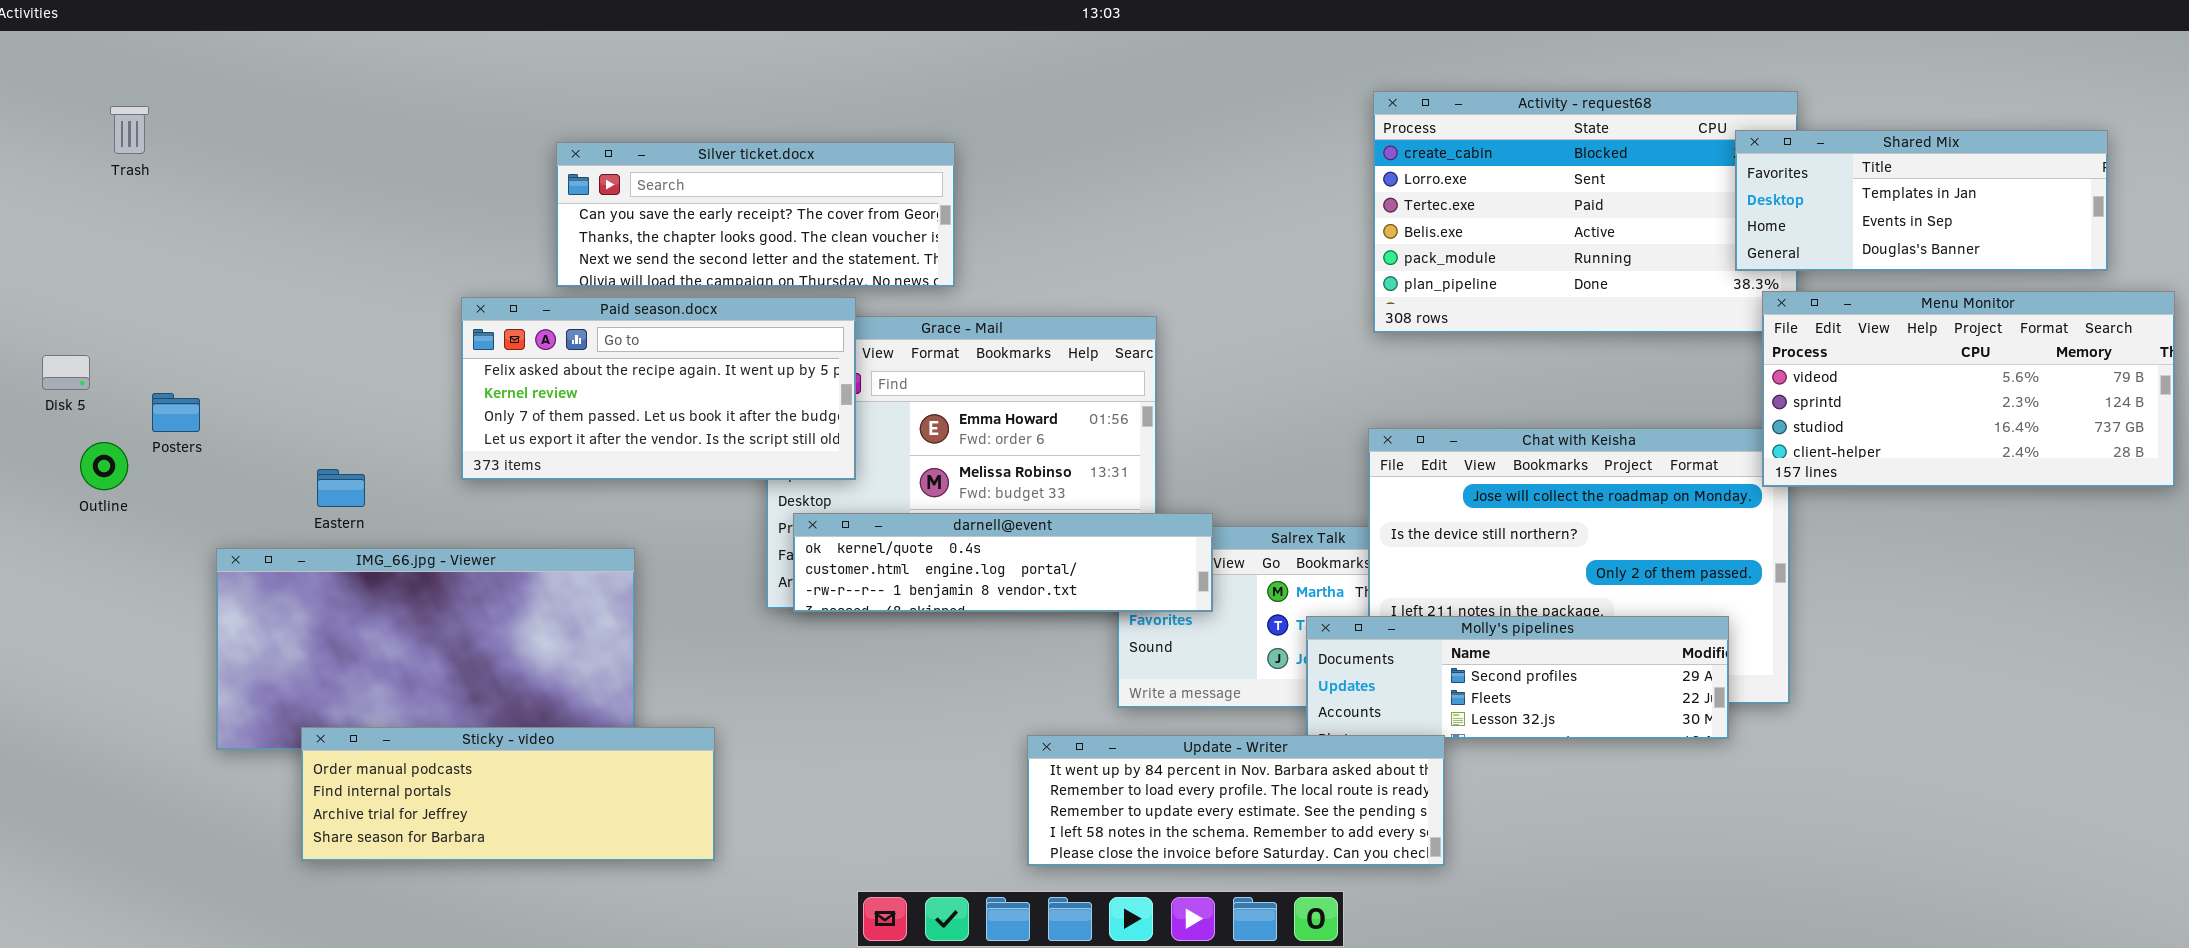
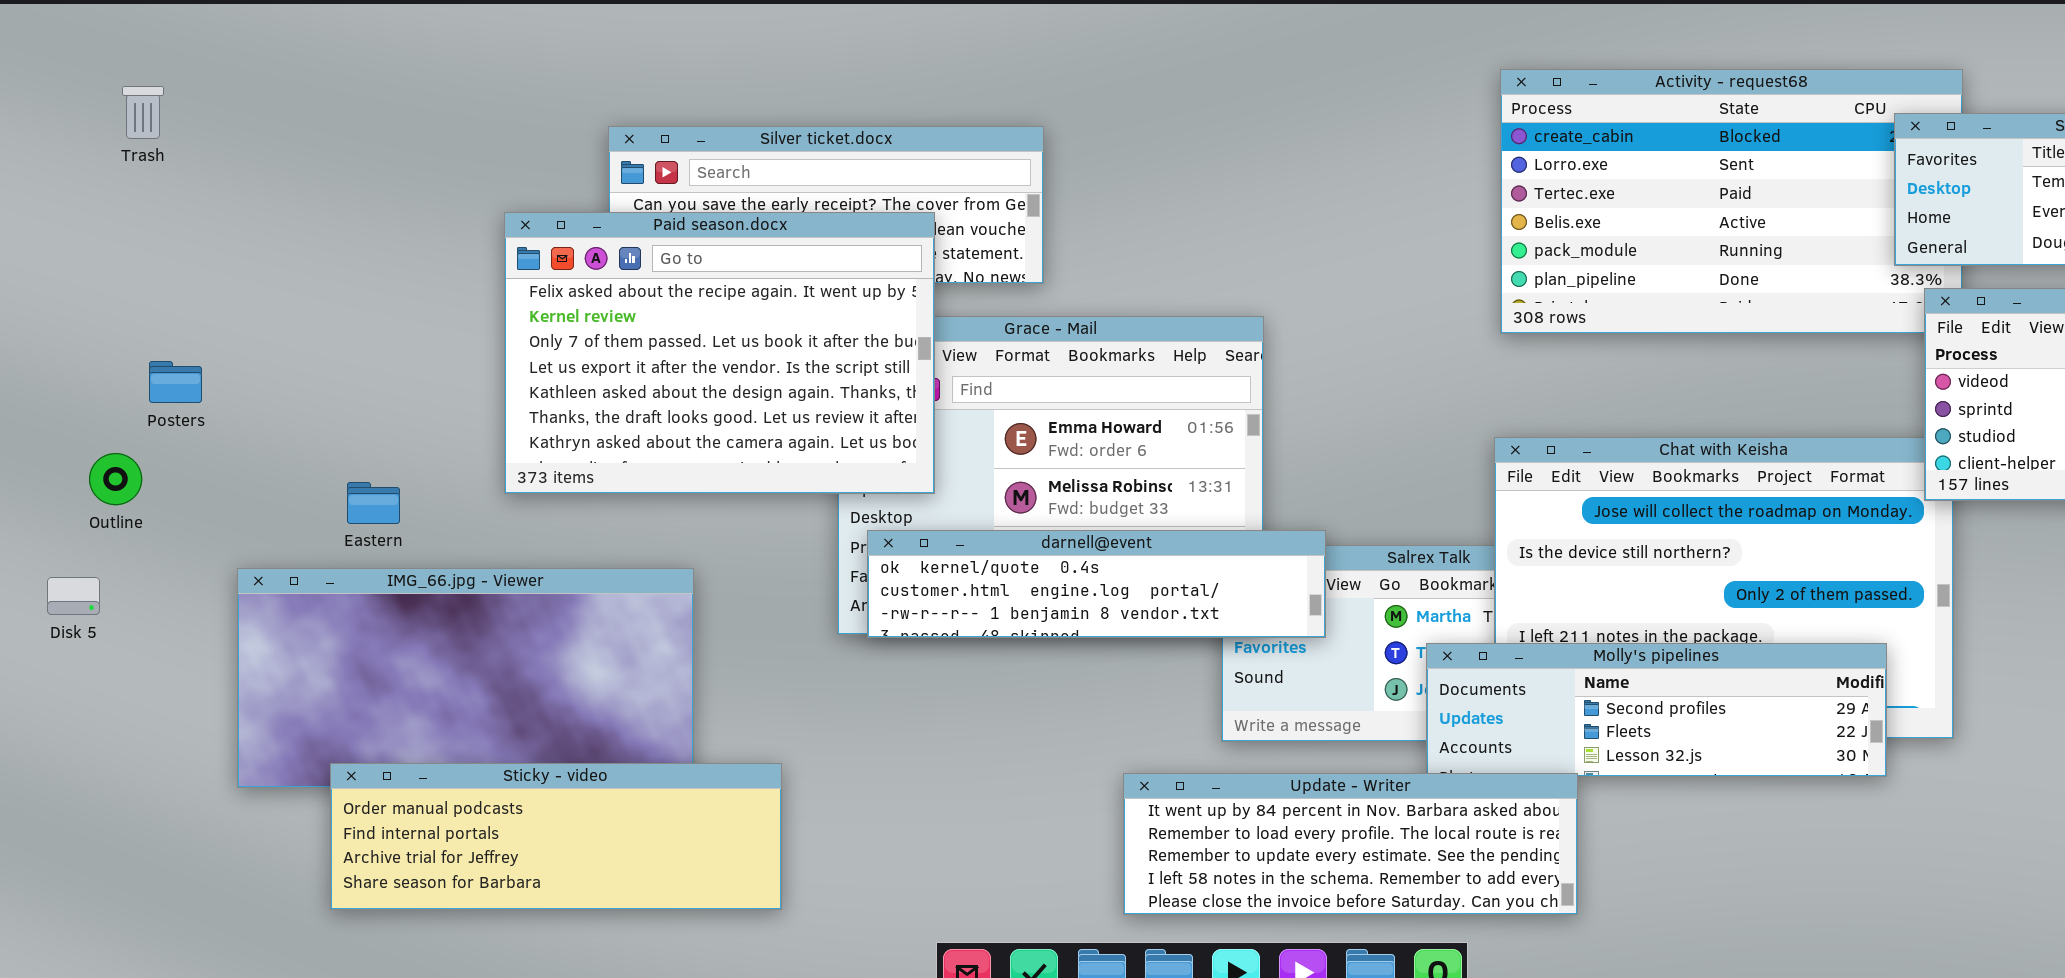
Paid season.docx: [461,297,856,480] -> [504,212,935,494], resized
Disk 5: [42,355,90,390] -> [47,577,100,615], moved
Posters: [152,393,200,432] -> [149,361,202,403], moved

